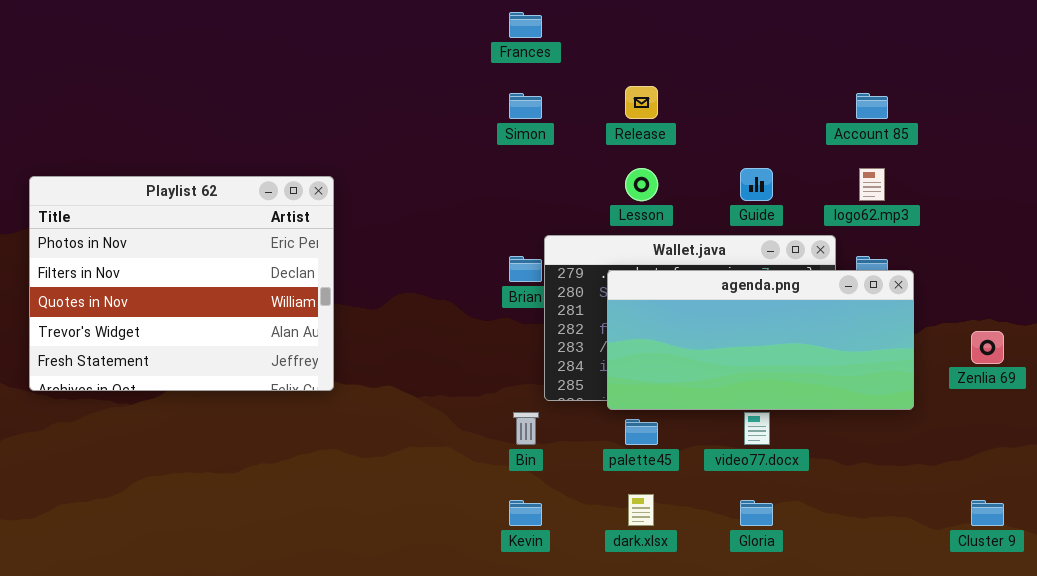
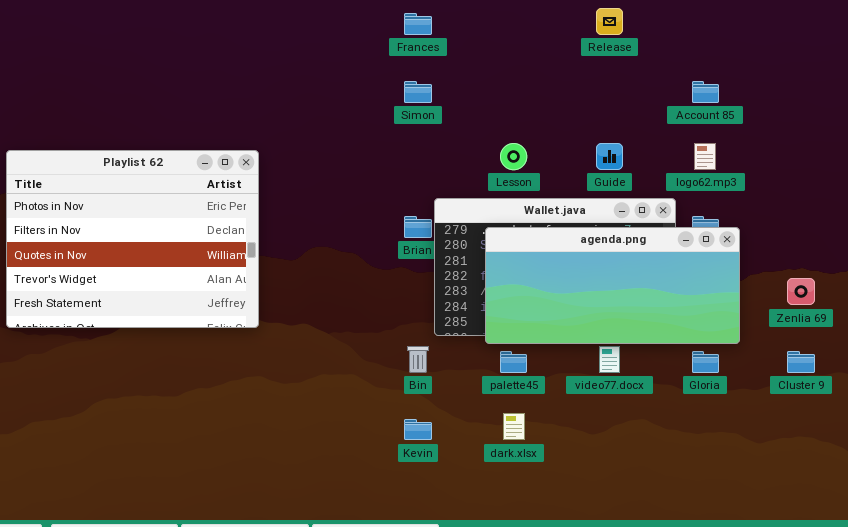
Release: [625,86,658,119] -> [596,8,623,35], moved
Gloria: [740,500,773,526] -> [692,351,719,373], moved
Cluster 9: [971,500,1004,526] -> [787,351,815,373], moved

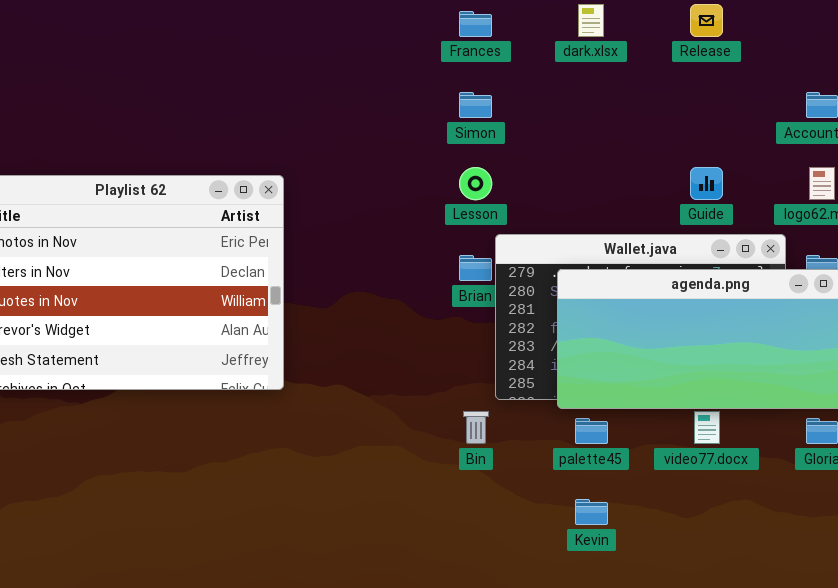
Lesson: [500,143,527,170] -> [459,167,492,200], moved
dark.xlsx: [503,413,525,440] -> [578,4,604,37], moved
Kevin: [404,419,432,440] -> [575,499,608,525], moved

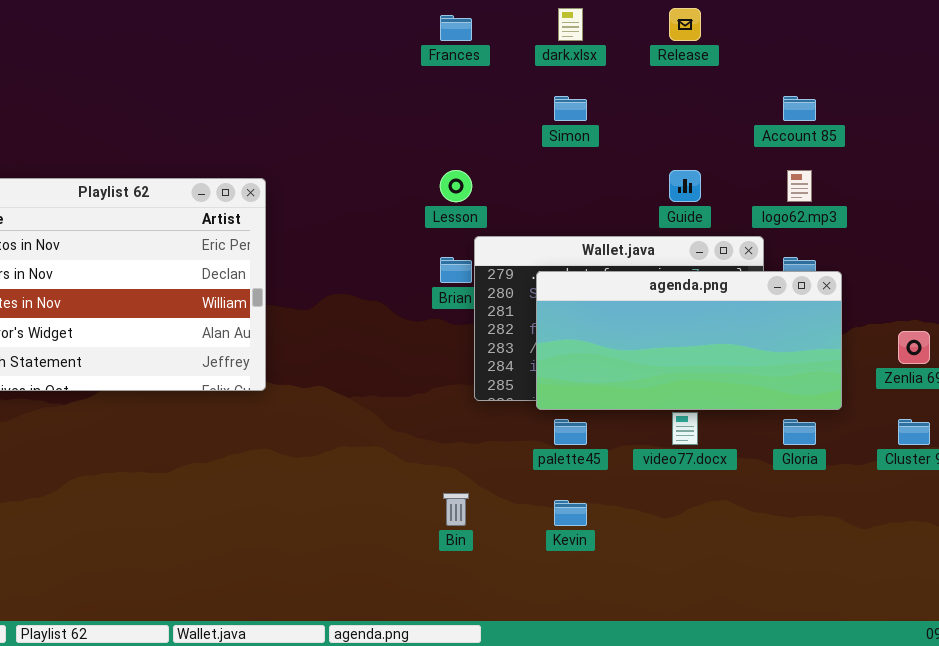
Simon: [459,92,492,118] -> [554,96,587,121], moved
Bin: [463,411,489,444] -> [443,493,469,526], moved

